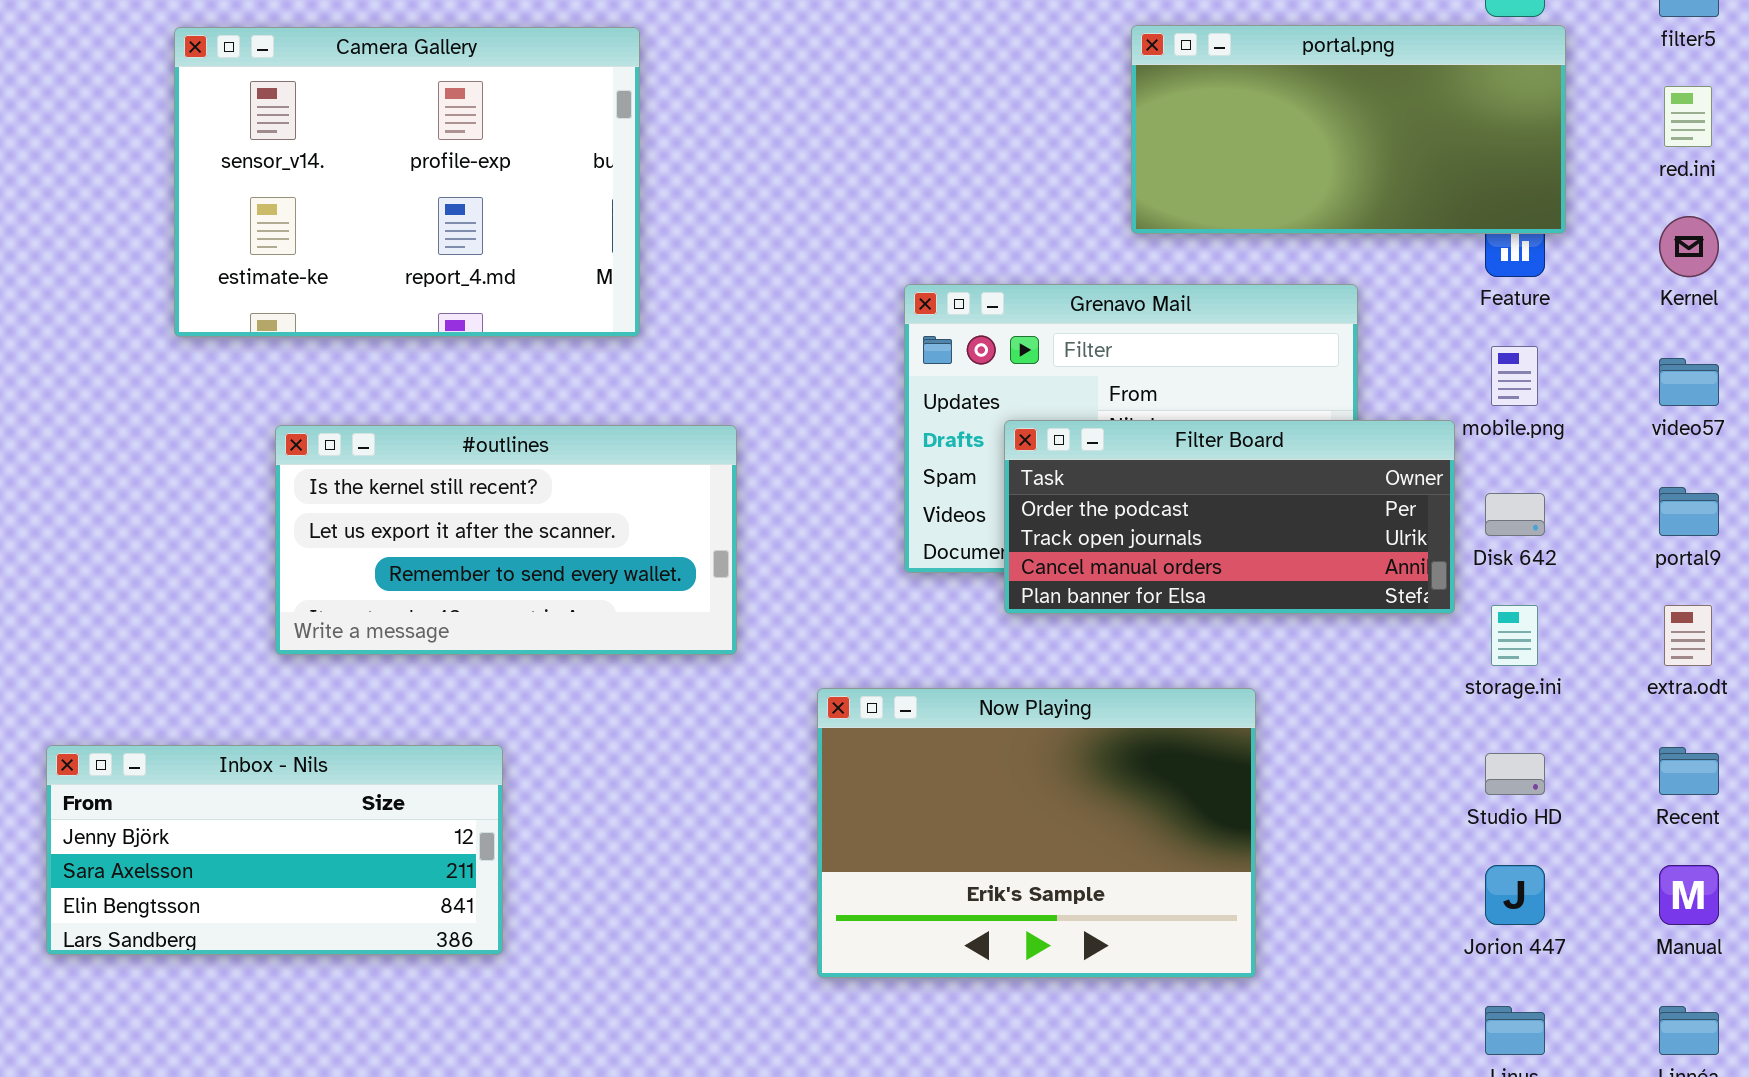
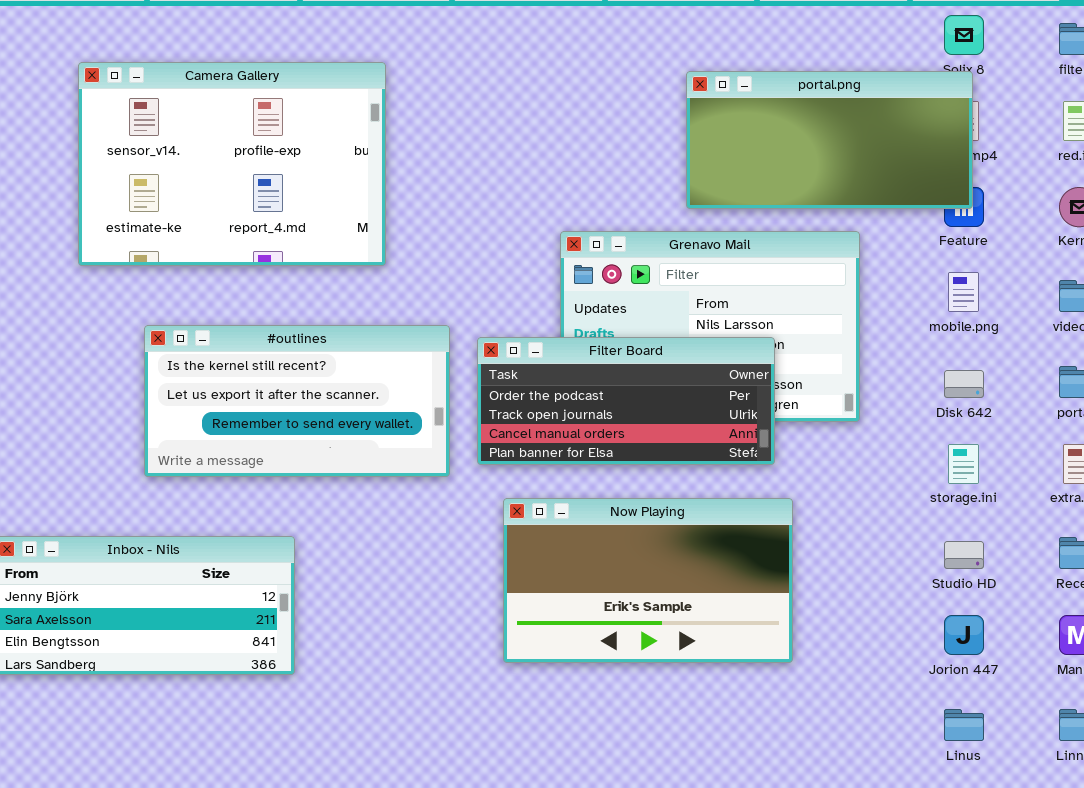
portal.png: [1131,25,1566,234] -> [686,71,973,209], moved
Filter Board: [1004,420,1455,614] -> [477,337,775,465], moved
Now Playing: [817,688,1256,978] -> [503,498,793,663], resized

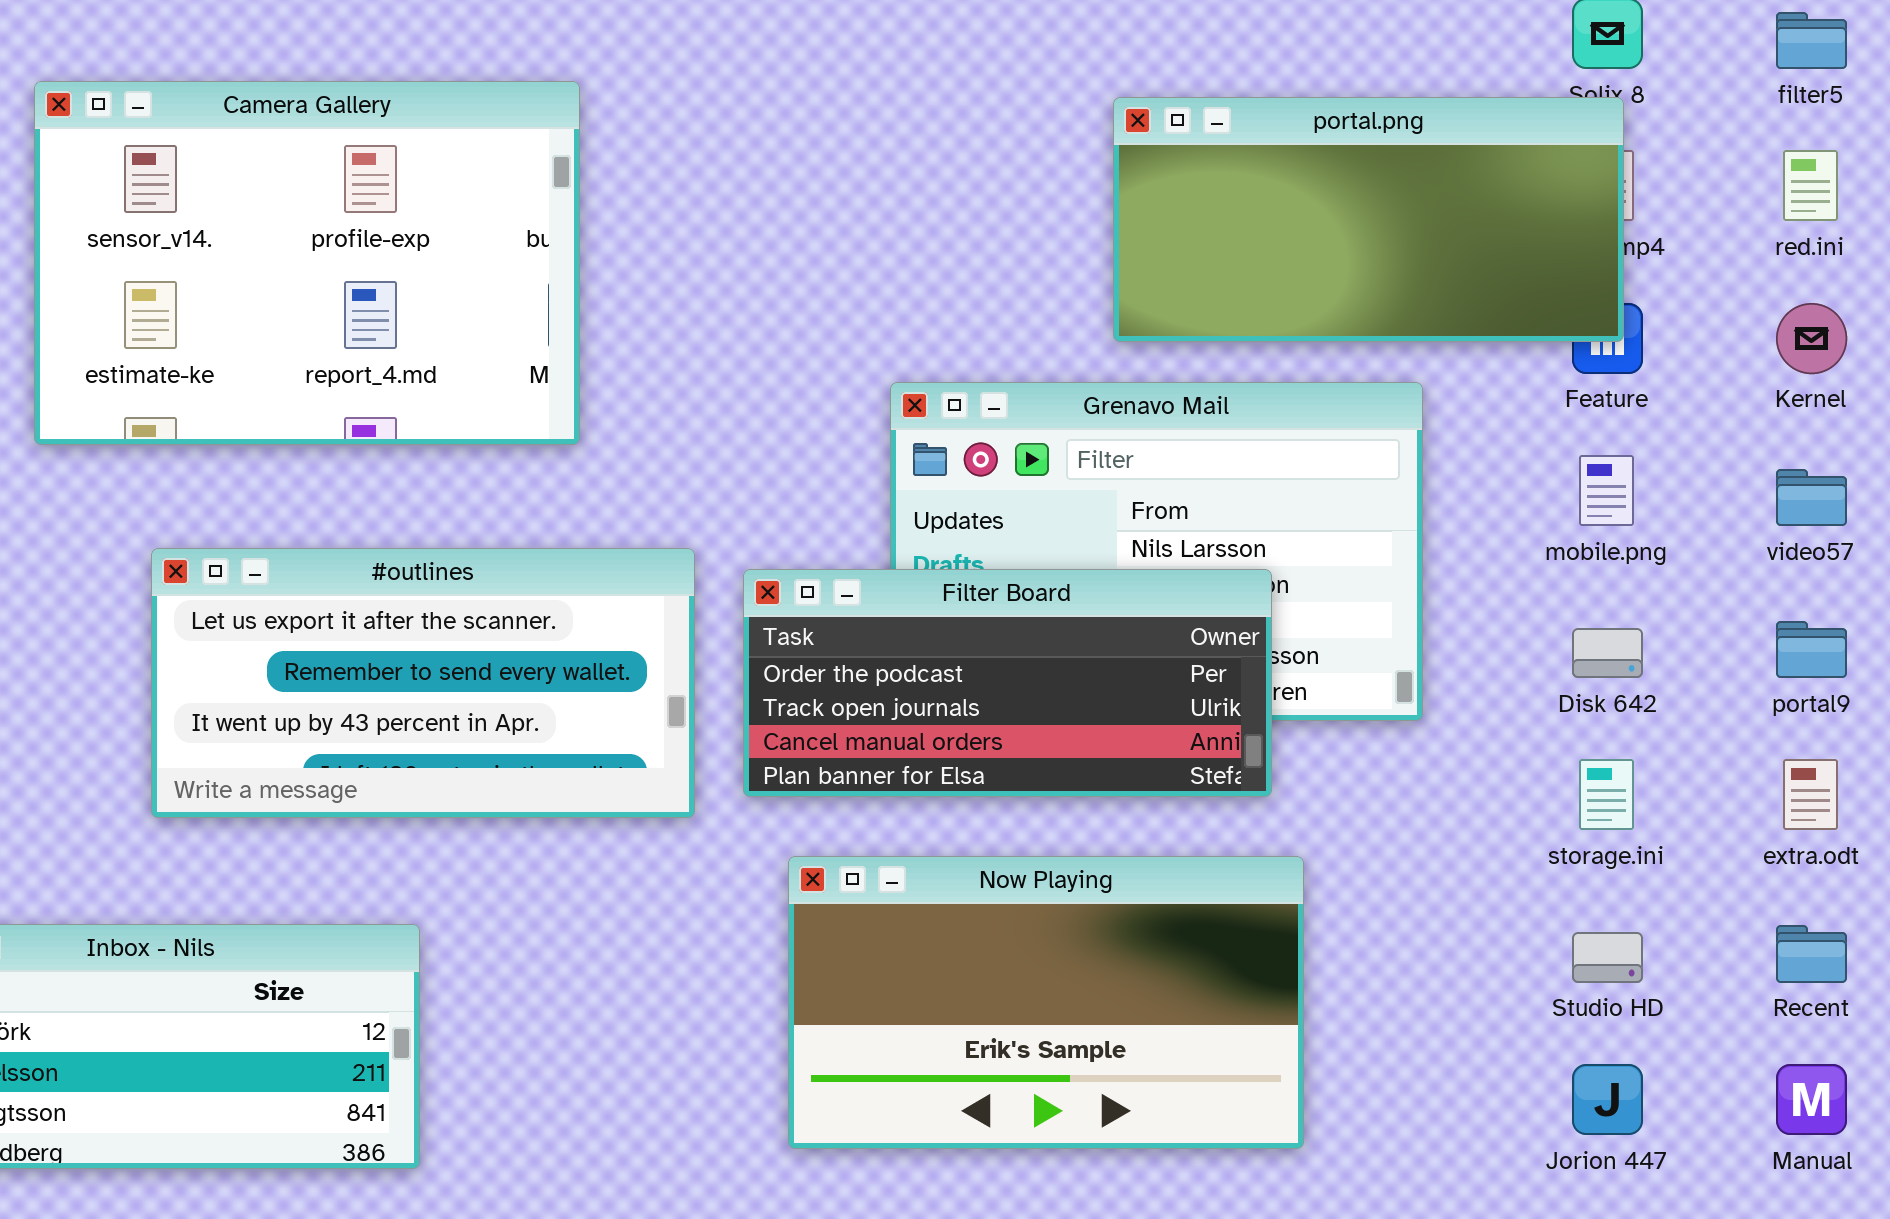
#outlines: [144,325,450,477] -> [151,548,695,818], scrolled down 1 row

